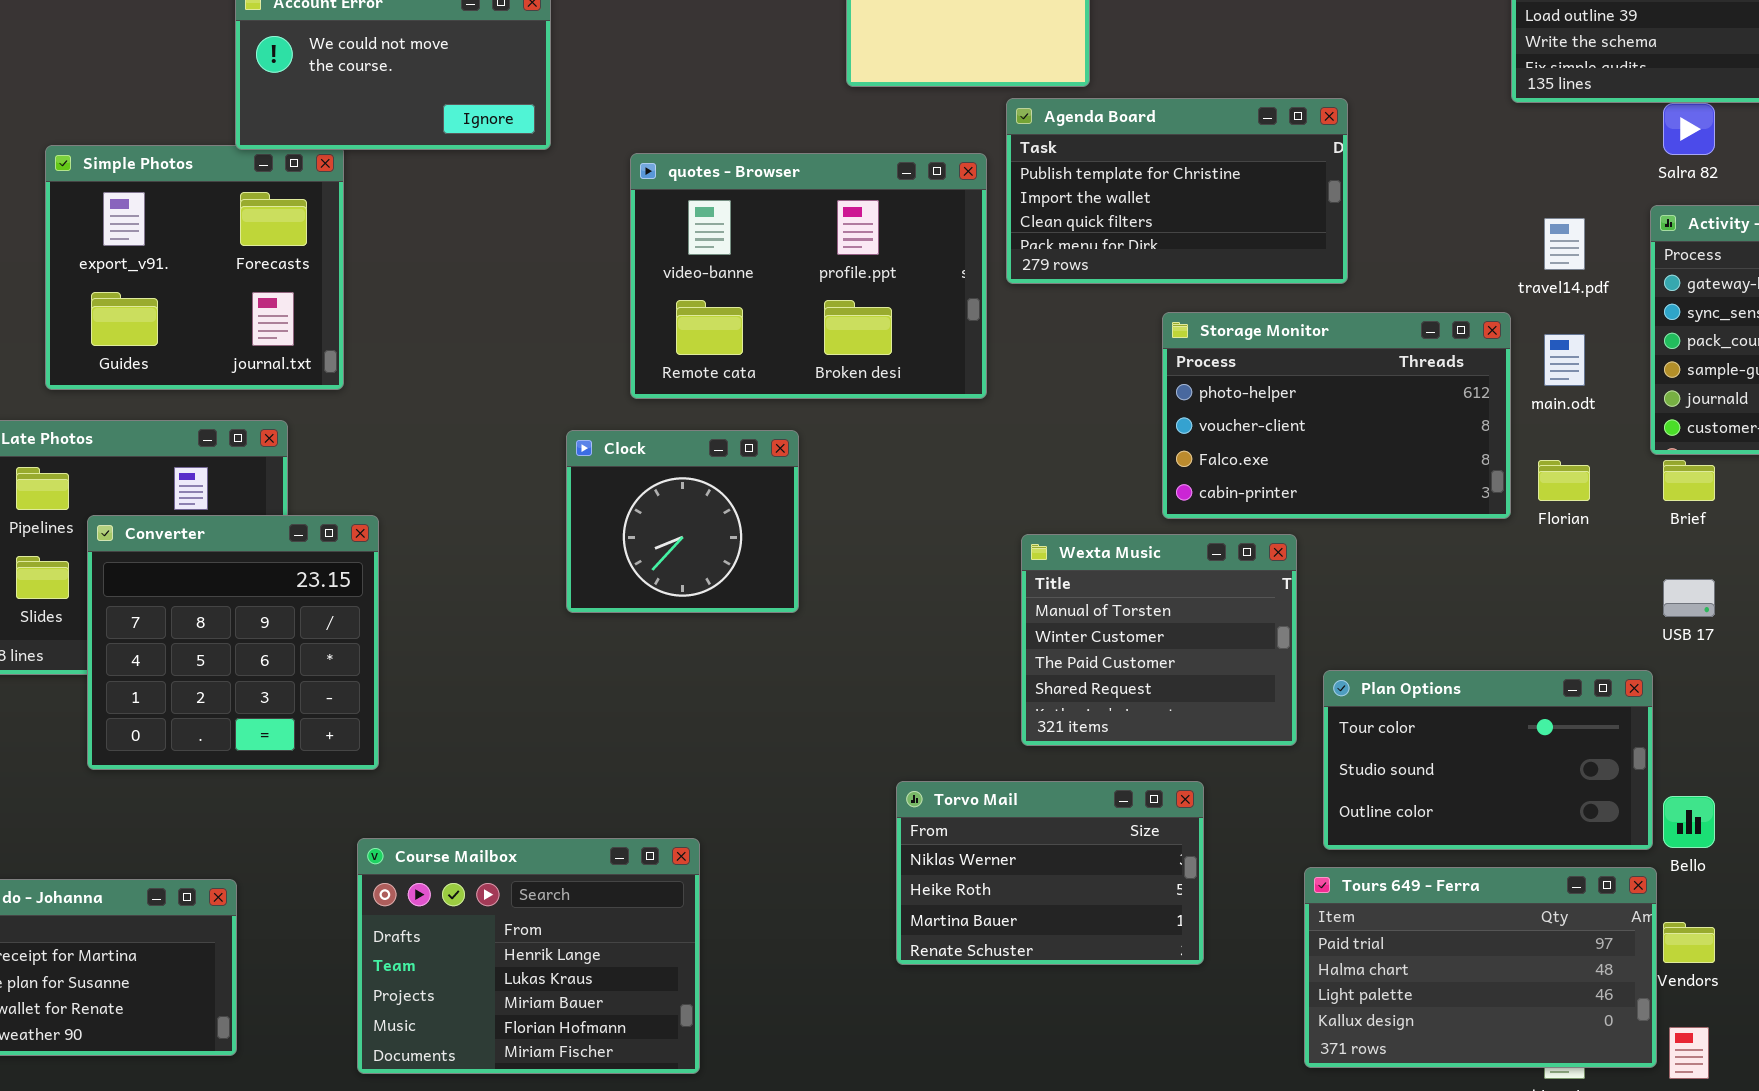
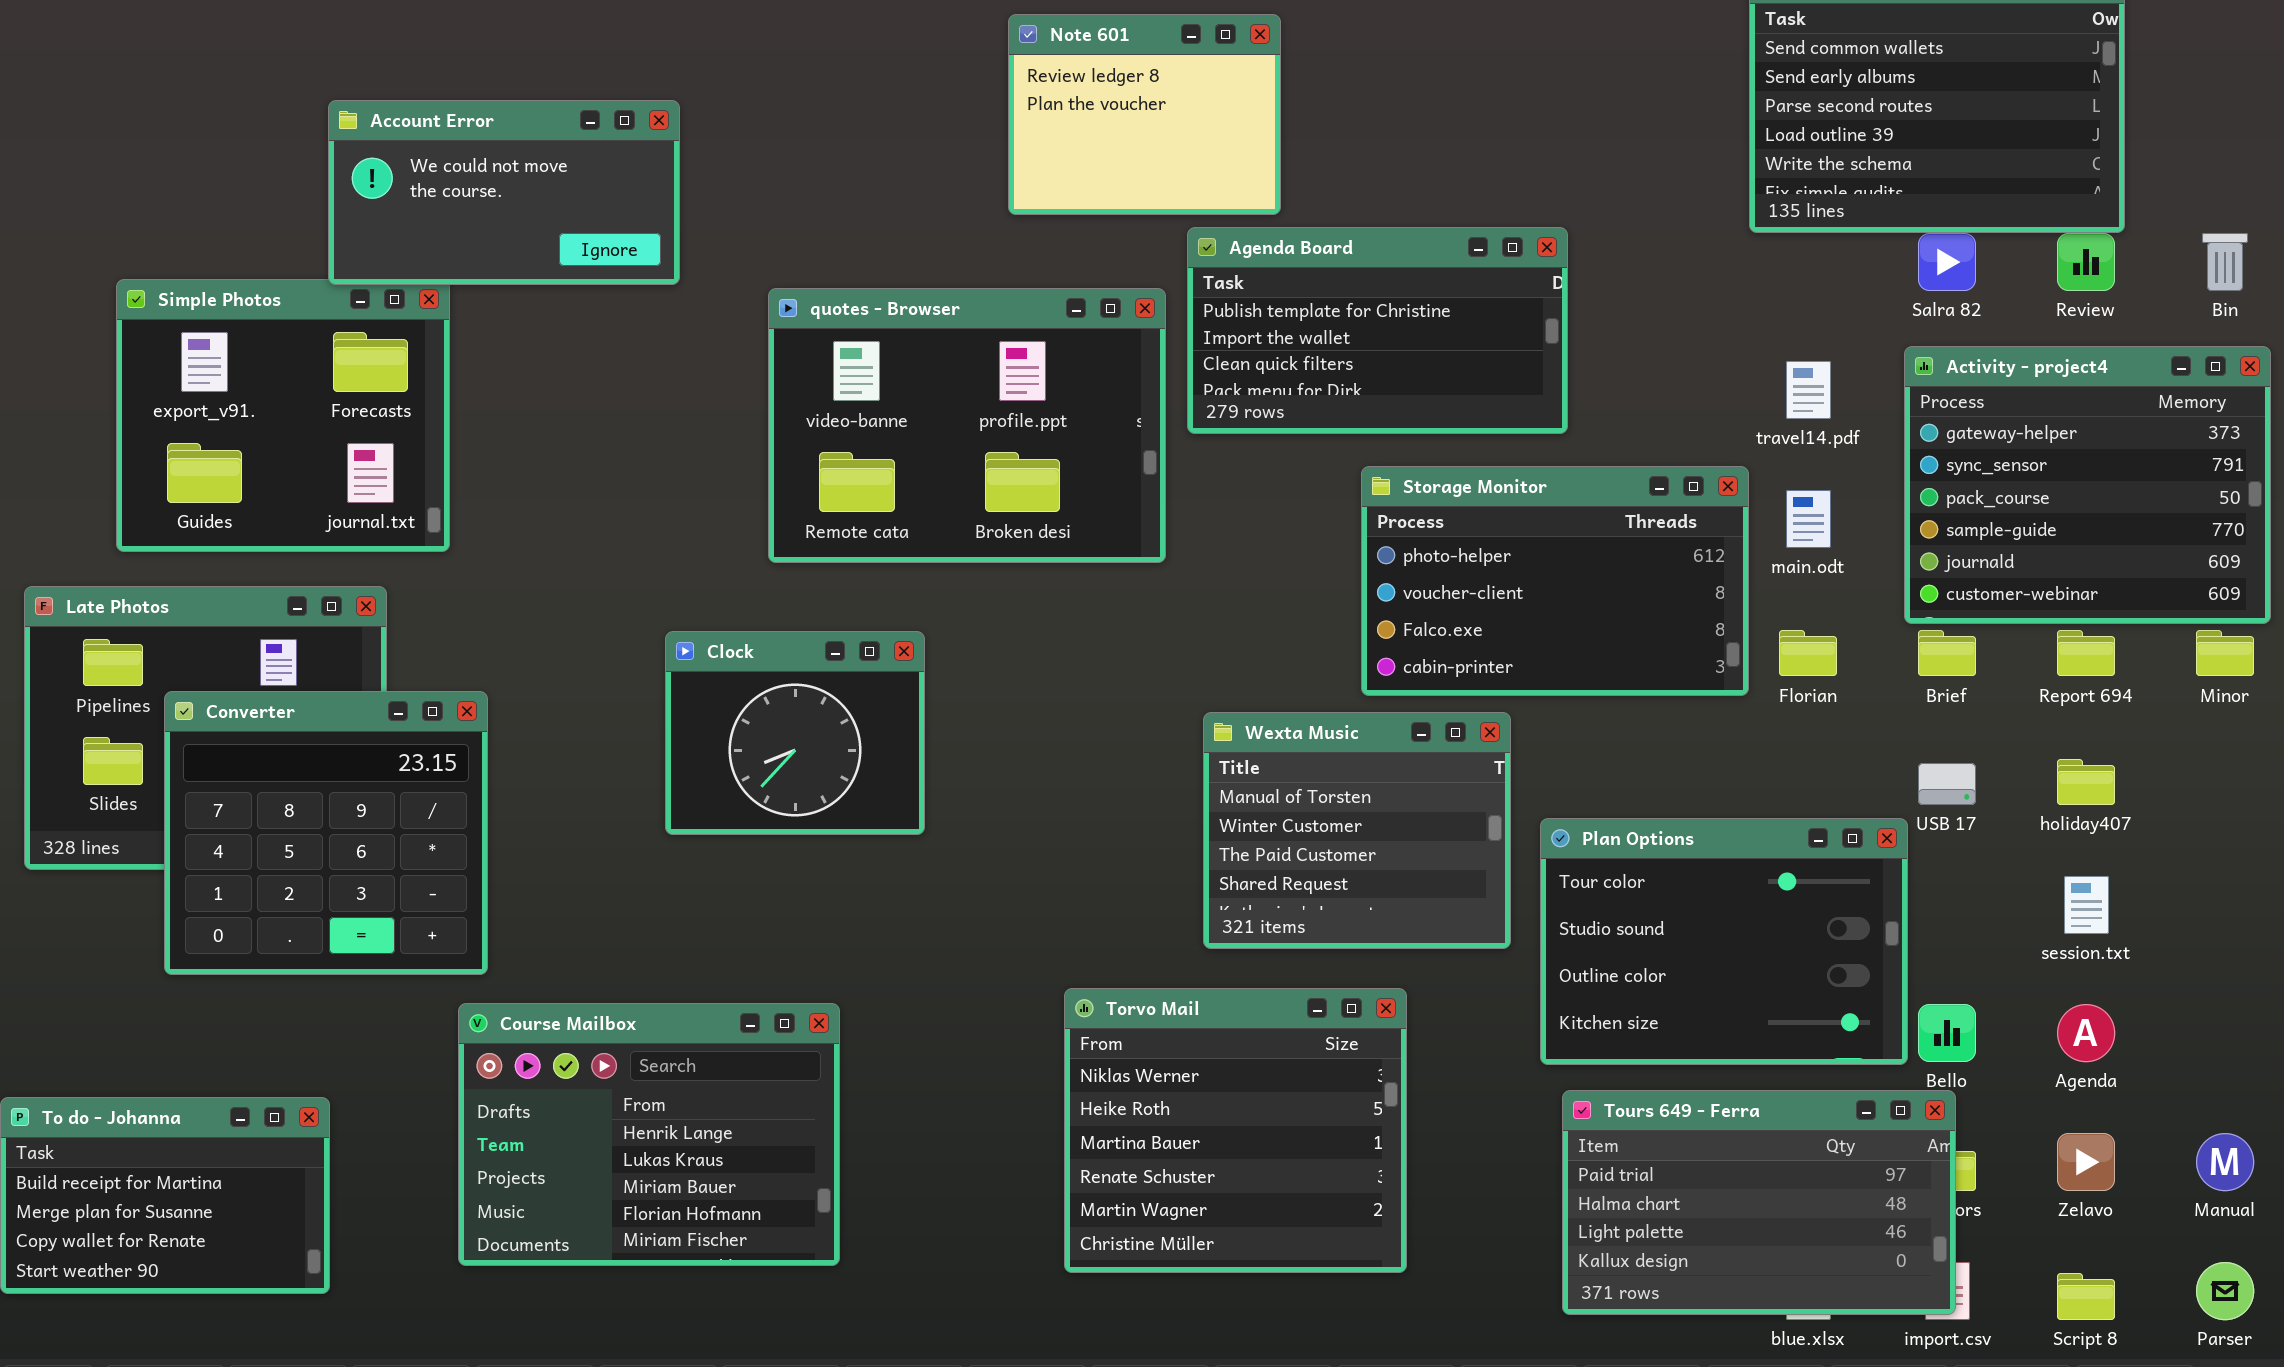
Clock: [566,430,799,613] -> [665,631,925,835], moved
Plan Options: [1323,670,1653,850] -> [1540,818,1908,1065], resized
Torvo Mail: [896,781,1204,965] -> [1064,988,1407,1273], resized
Course Mailbox: [357,838,700,1074] -> [458,1003,840,1266], moved
Tours 649 - Ferra: [1304,867,1657,1068] -> [1562,1090,1956,1315], moved

